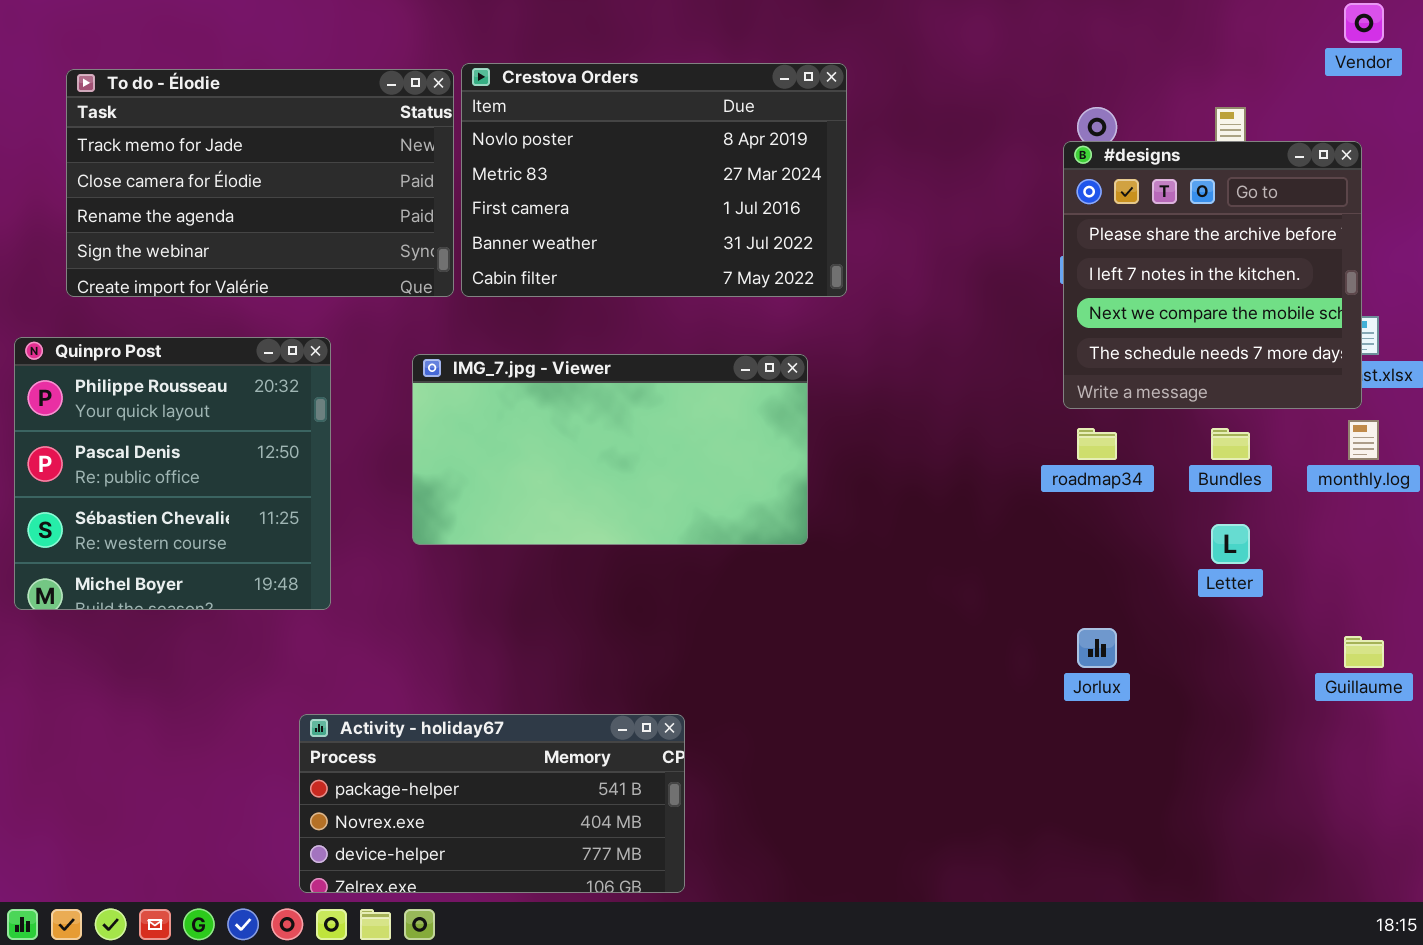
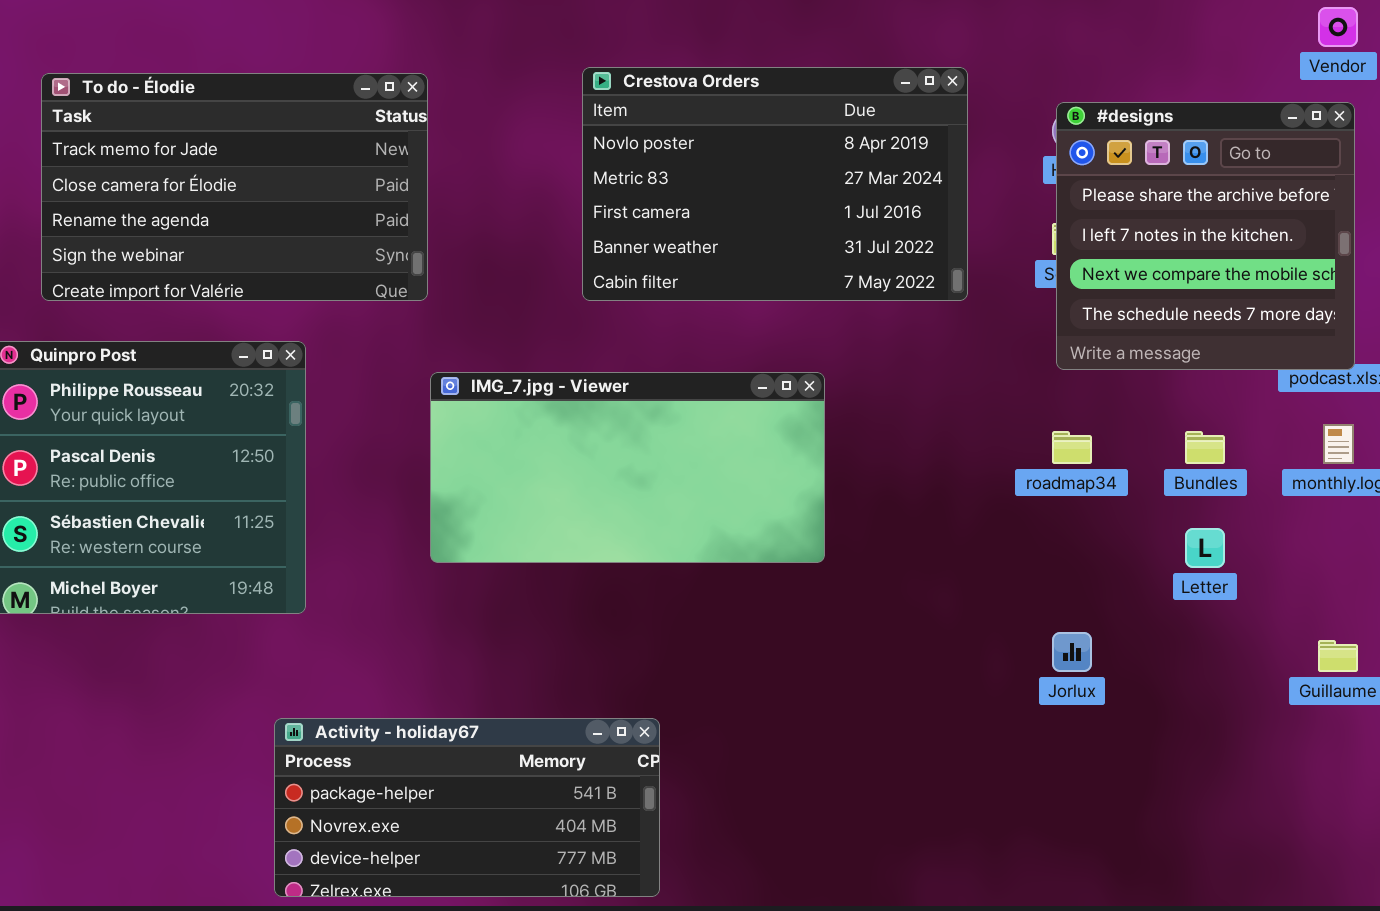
Crestova Orders: [461,63,847,297] -> [582,67,968,301], moved
#designs: [1063,141,1362,409] -> [1056,102,1355,370], moved
IMG_7.jpg - Viewer: [412,354,808,545] -> [430,372,825,563], moved

